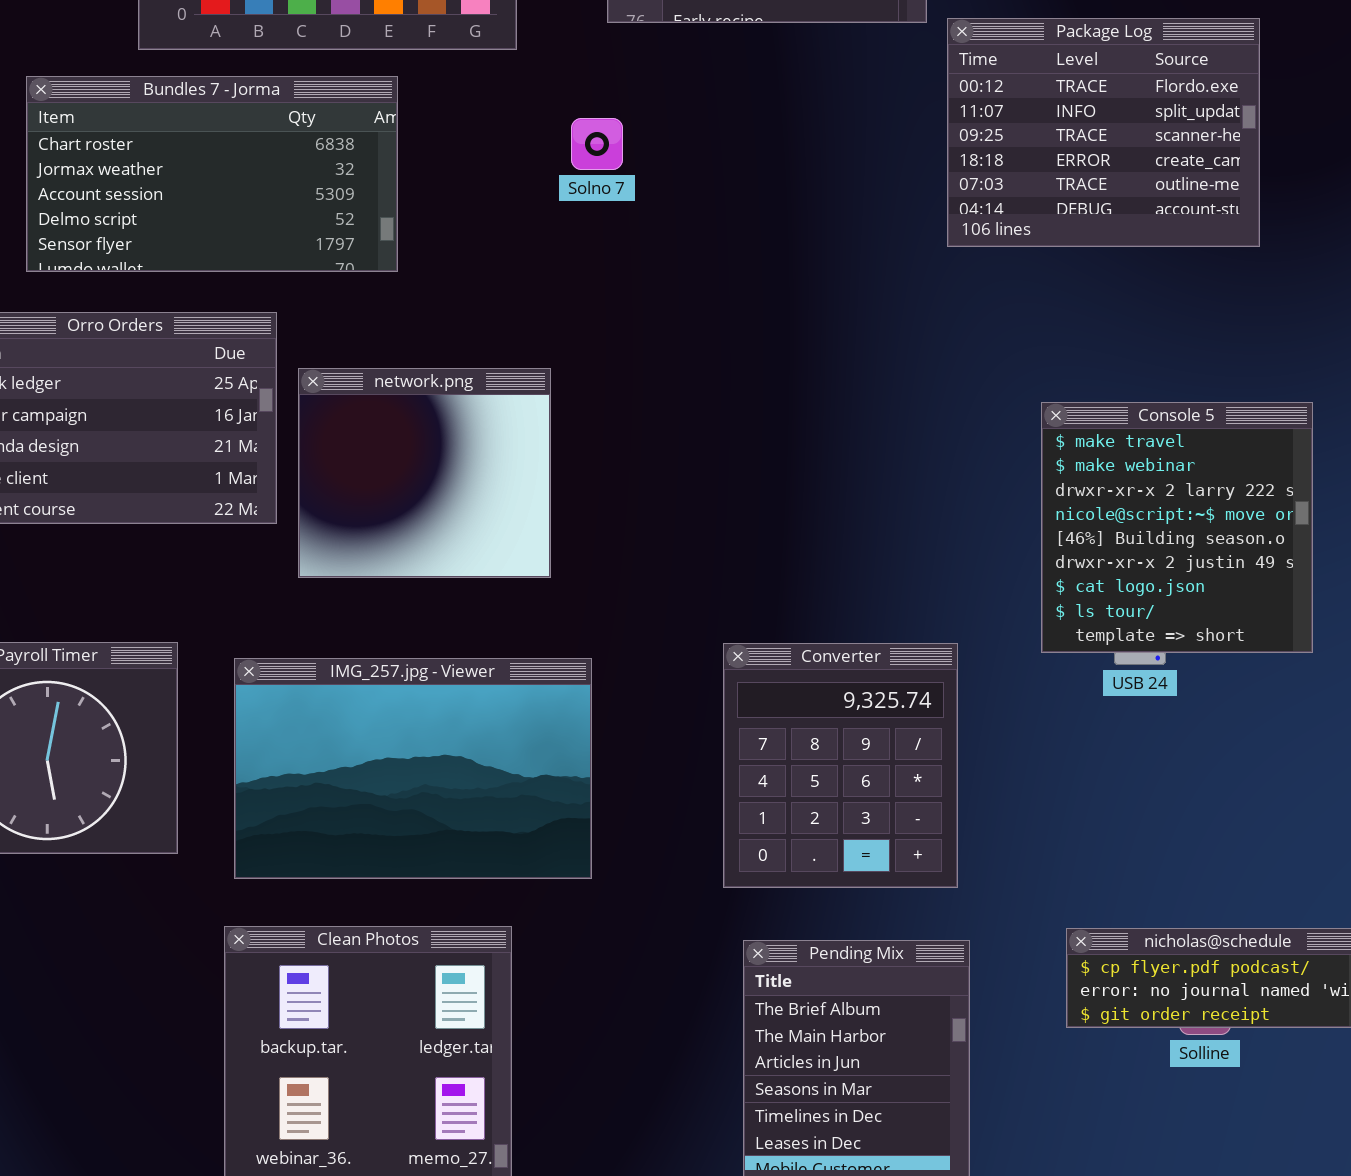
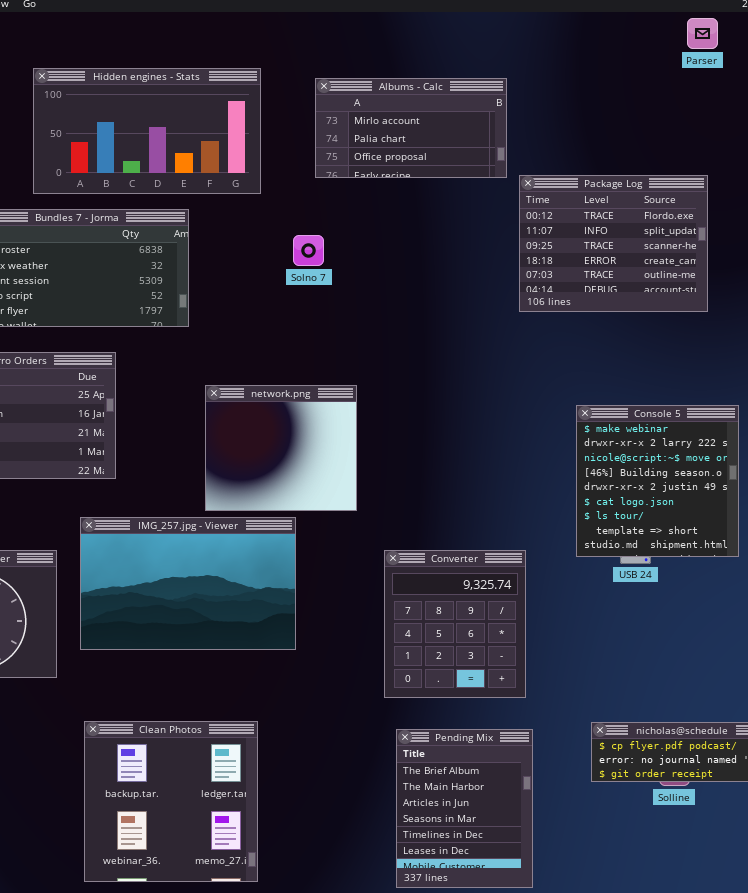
network.png: [298,368,551,578] -> [205,385,357,511], moved
Console 5: [1041,402,1313,653] -> [576,405,739,557], scrolled down 1 row
IMG_257.jpg - Viewer: [234,658,592,879] -> [80,517,296,650], moved

